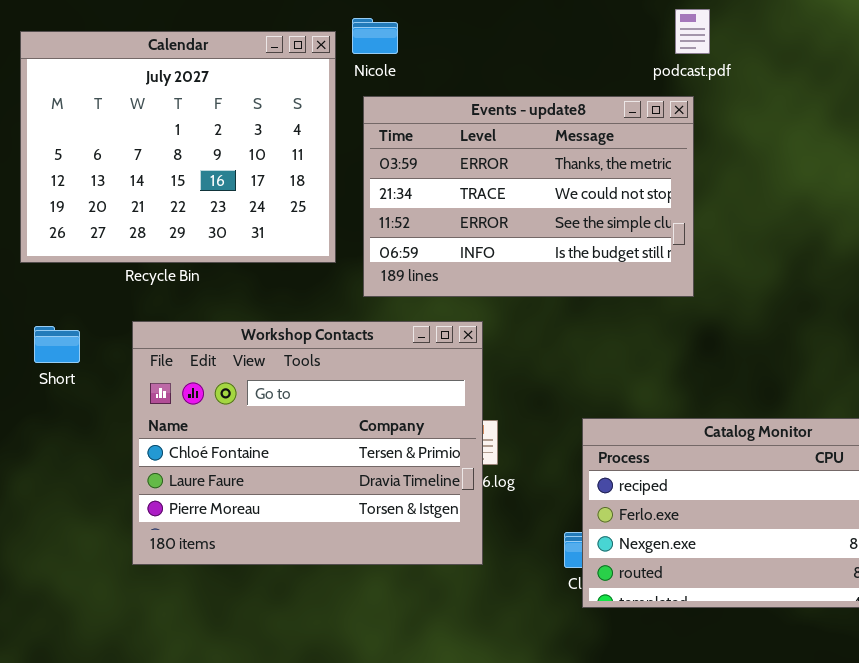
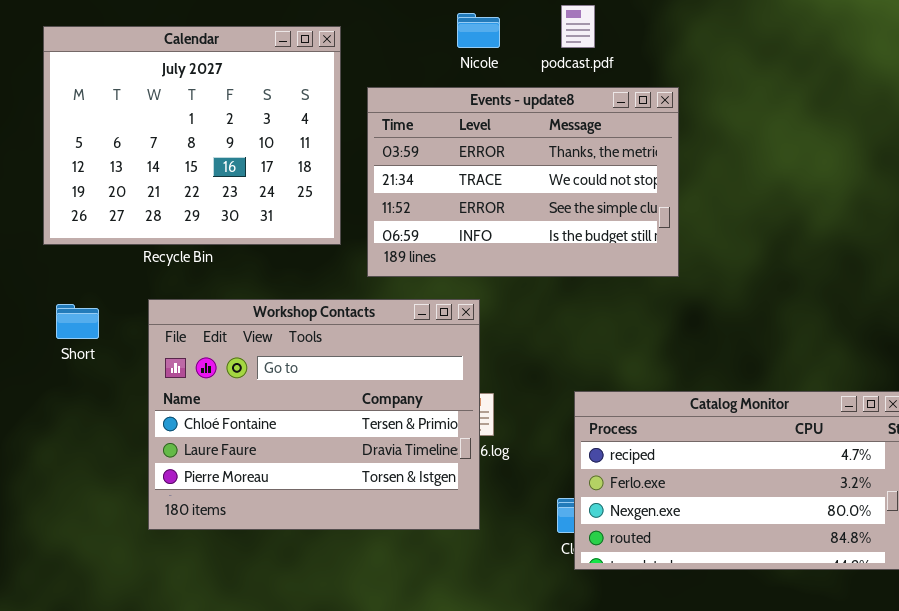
podcast.pdf: [675,9,710,54] -> [561,5,595,48], moved
Nicole: [352,18,398,54] -> [457,13,500,48], moved

